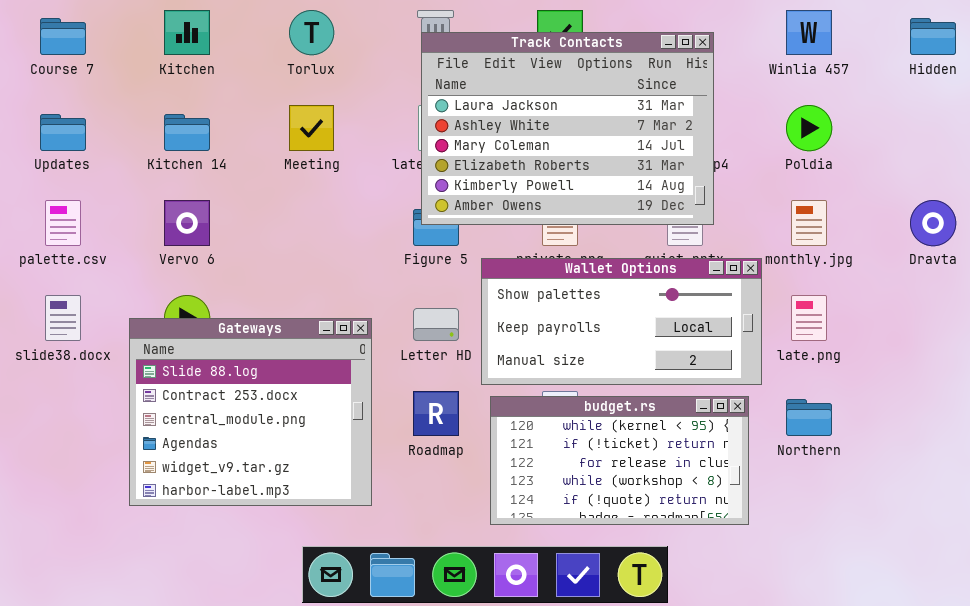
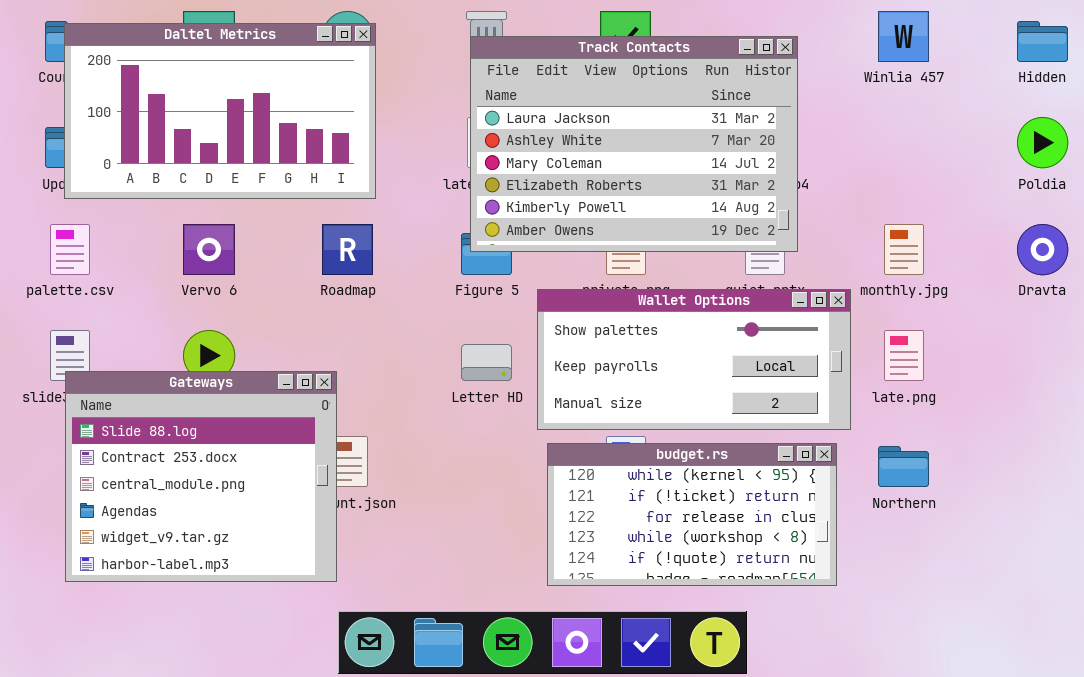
Daltel Metrics: none -> [64,23,376,199], opened
Poldia: [786,105,832,151] -> [1017,117,1068,168], moved
Gateways: [129,318,372,506] -> [65,371,337,582], moved
Roadmap: [413,391,459,436] -> [322,224,373,275], moved

